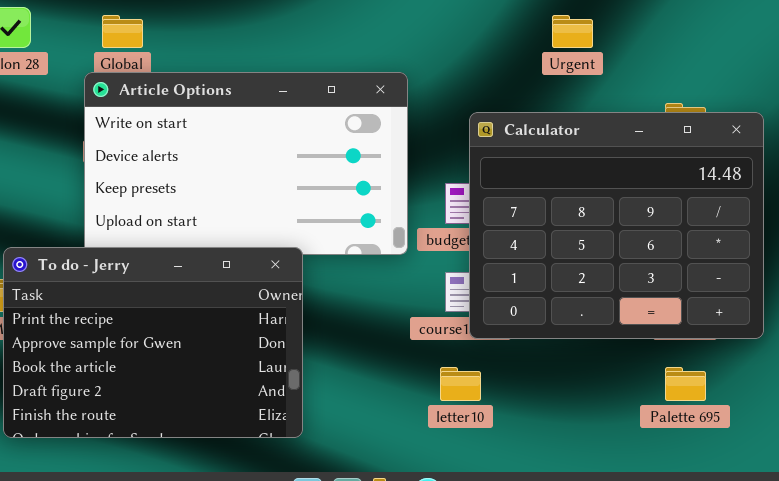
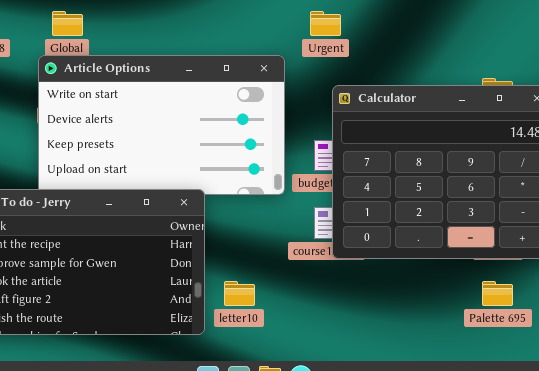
Urgent: [552,15,593,48] -> [310,11,341,36], moved
letter10: [440,367,481,401] -> [224,281,255,306], moved

